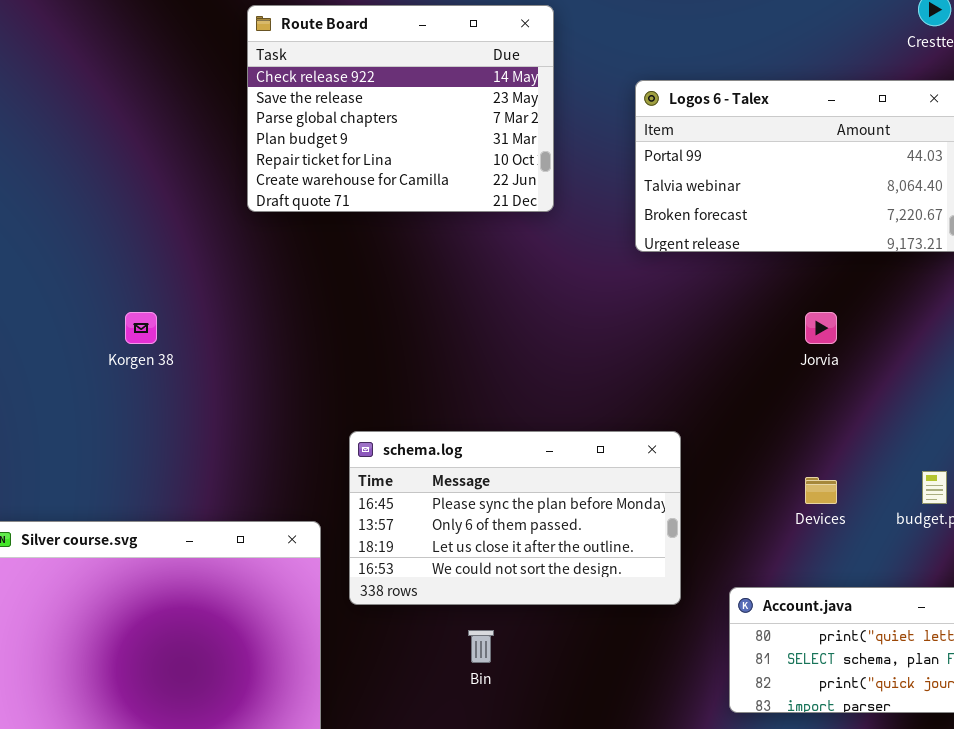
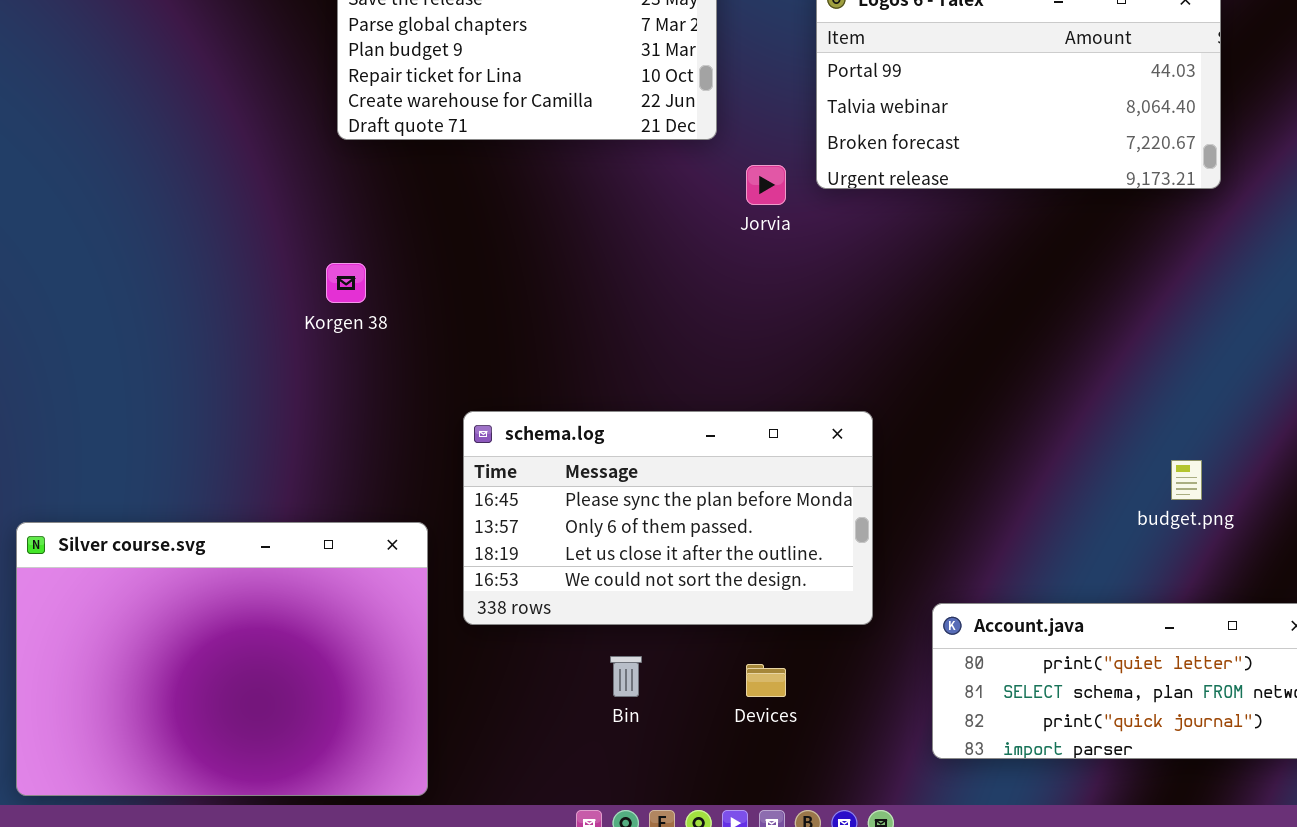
Korgen 38: [125,312,157,344] -> [326,263,366,303], moved
Jorvia: [805,312,837,344] -> [746,165,786,205], moved
Devices: [805,477,837,504] -> [746,664,786,697], moved

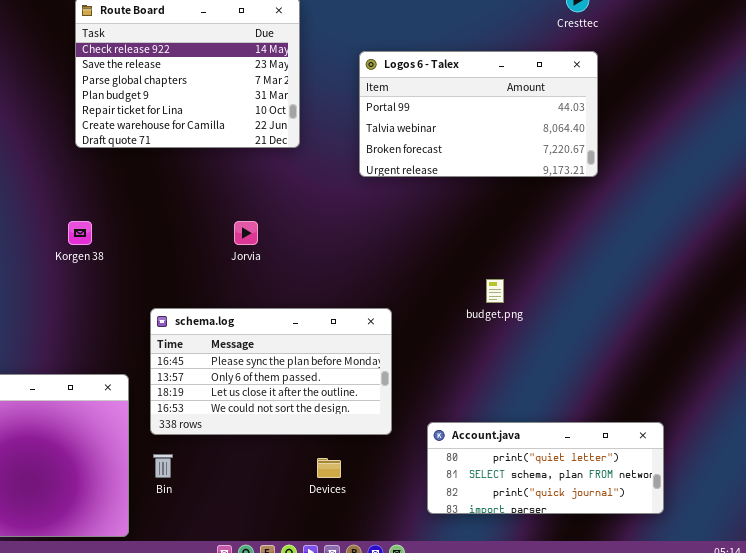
Jorvia: [746,165,786,205] -> [234,221,258,245], moved
budget.png: [1171,460,1202,500] -> [486,279,504,303], moved
Bin: [610,656,642,697] -> [153,454,173,478], moved

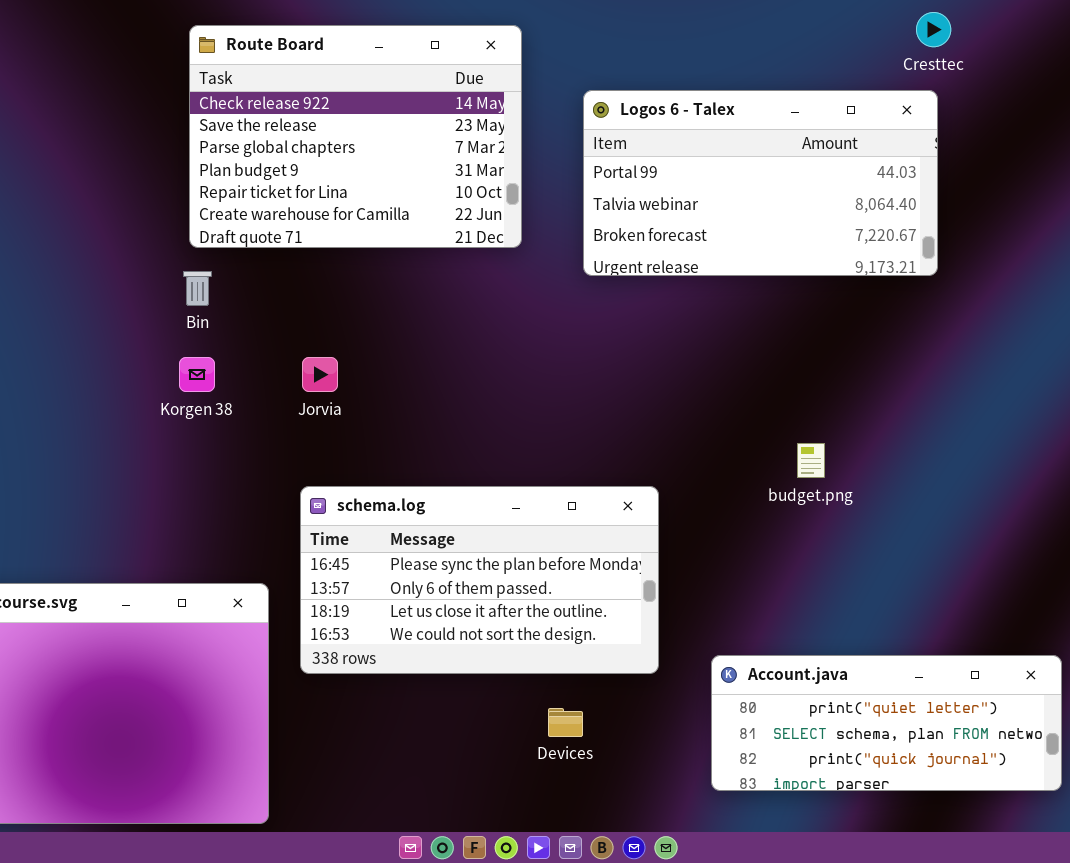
Logos 6 - Talex: [359,51,598,177] -> [583,90,938,276], moved
Jorvia: [234,221,258,245] -> [302,357,338,392], moved
Bin: [153,454,173,478] -> [183,271,212,306], moved

